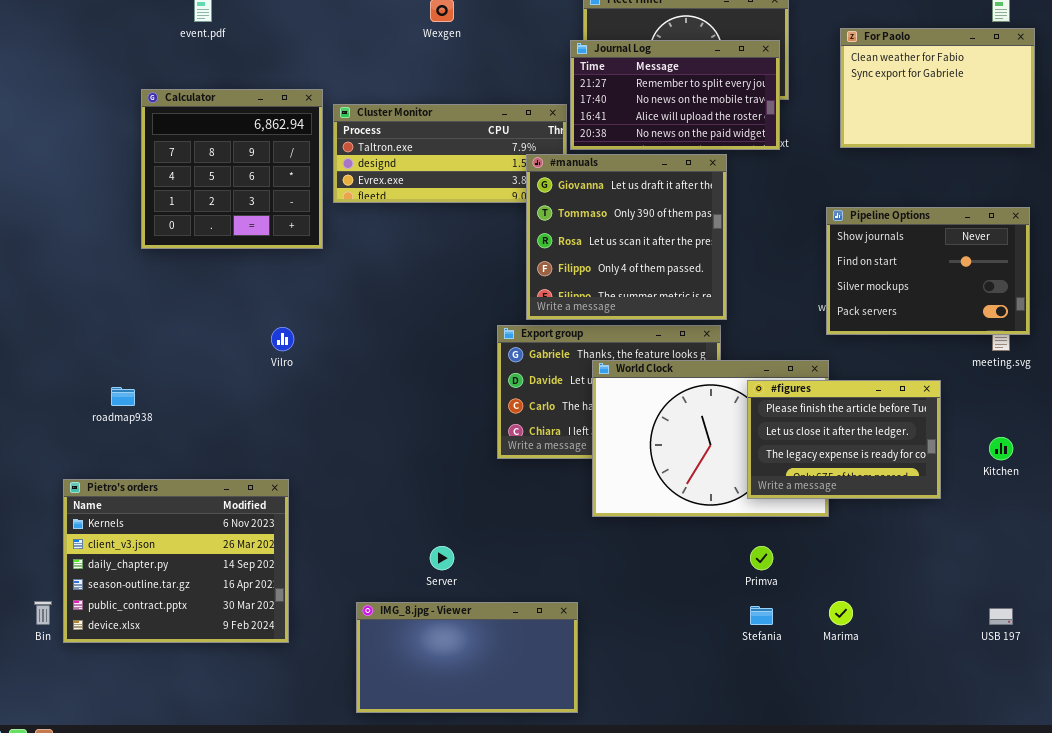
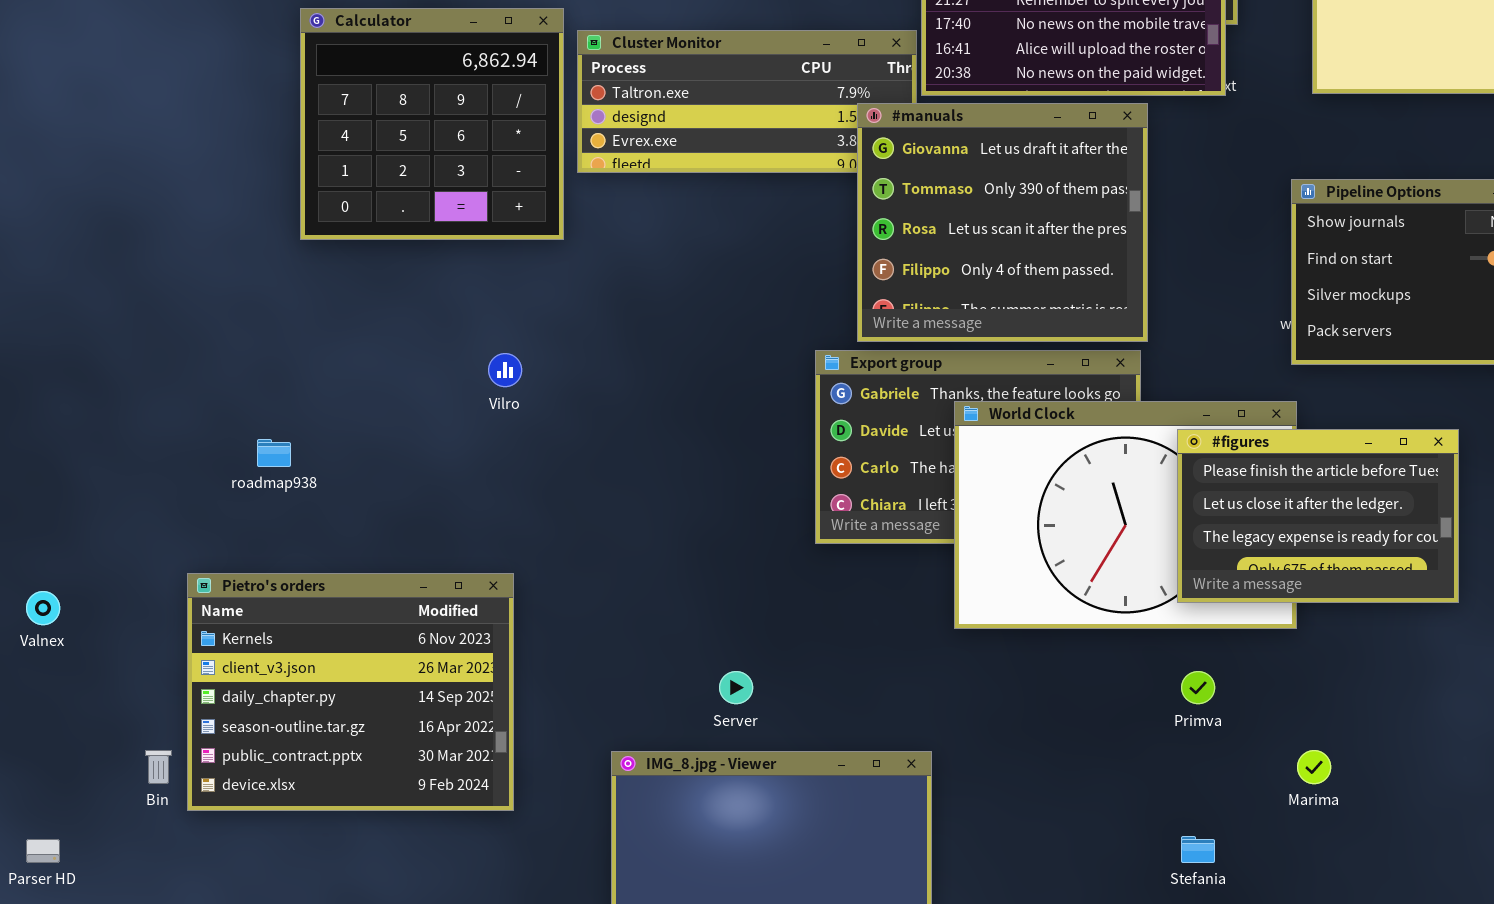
Stefania: [750,606,773,625] -> [1181,836,1215,863], moved

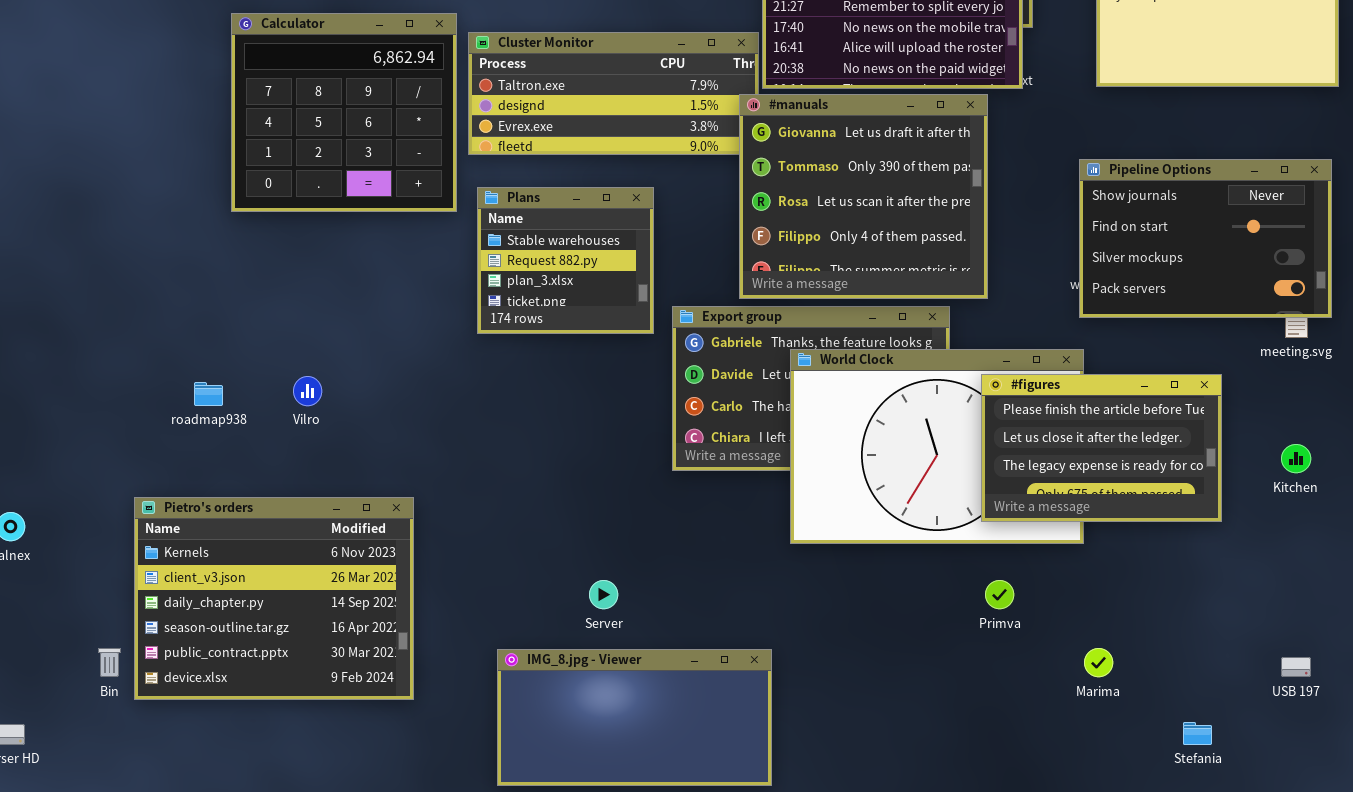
#manuals: [857,103,1148,342] -> [739,94,988,299], moved
Plans: none -> [477,187,654,334], opened
Vilro: [488,353,522,387] -> [293,376,322,406], moved
Stefania: [1181,836,1215,863] -> [1183,722,1212,745], moved

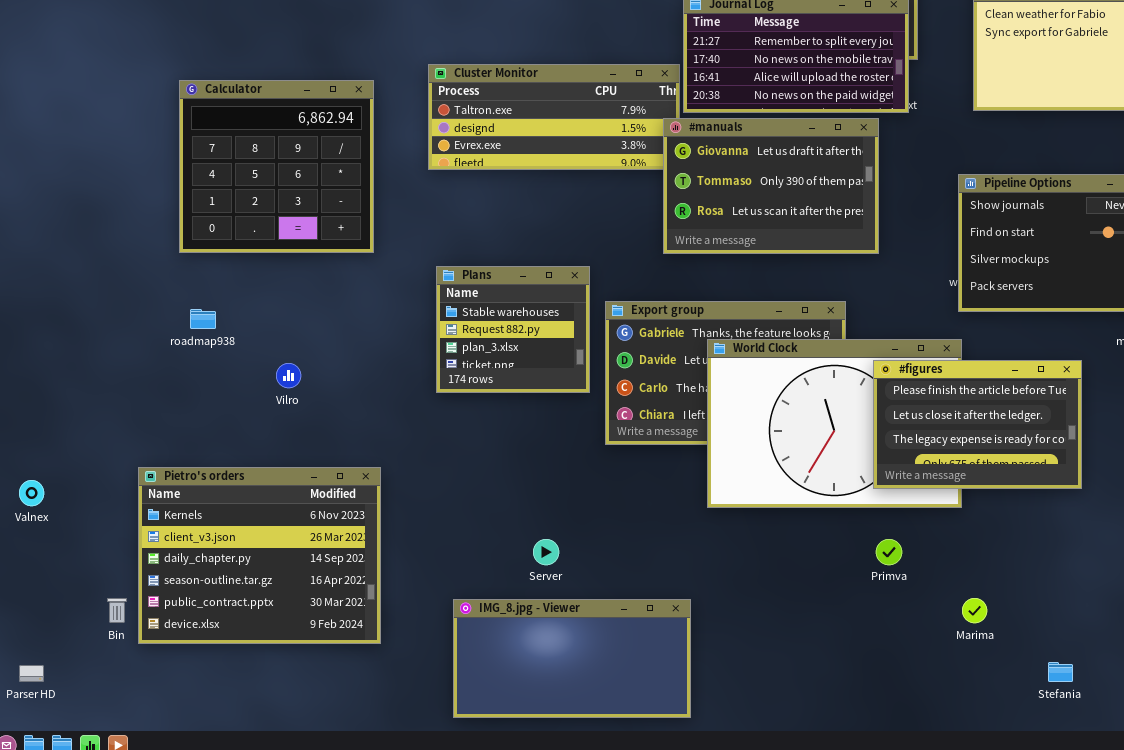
Calculator: [231,13,457,212] -> [179,80,374,253], moved
#manuals: [739,94,988,299] -> [663,118,879,254], resized
Plans: [477,187,654,334] -> [436,266,590,393], moved
roadmap938: [194,382,223,406] -> [190,309,216,329], moved

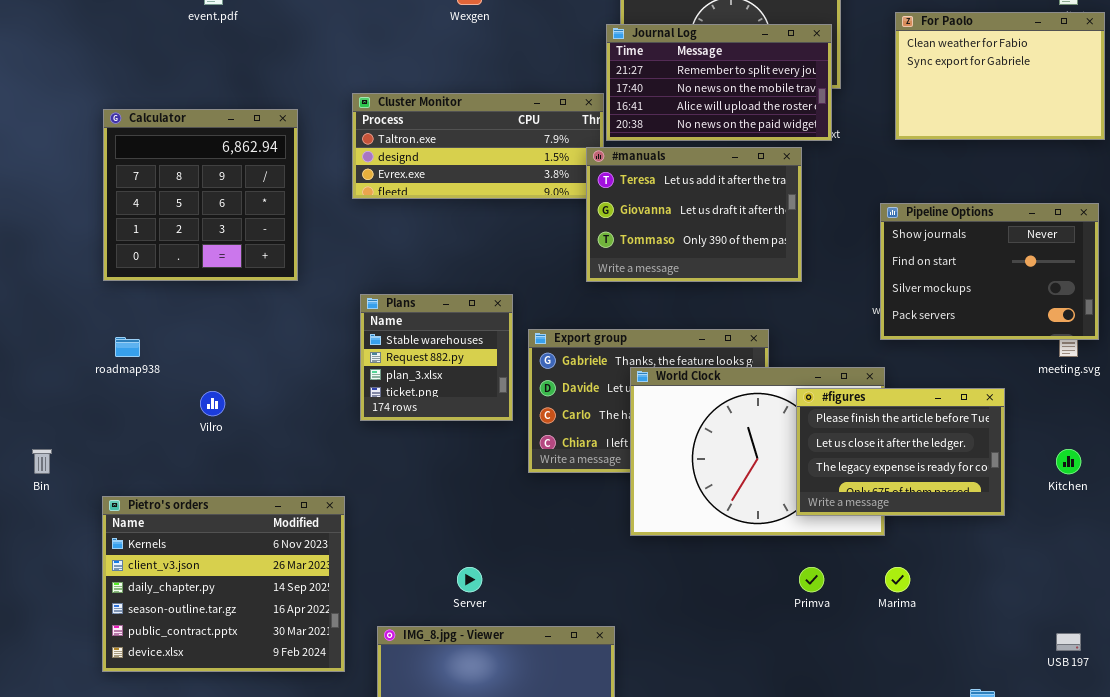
#manuals: [663,118,879,254] -> [586,147,802,282], scrolled up 1 row
Pietro's orders: [138,467,381,644] -> [102,496,345,672], moved
Bin: [107,598,127,623] -> [32,449,52,474], moved
Marima: [962,598,987,623] -> [885,567,910,592], moved

